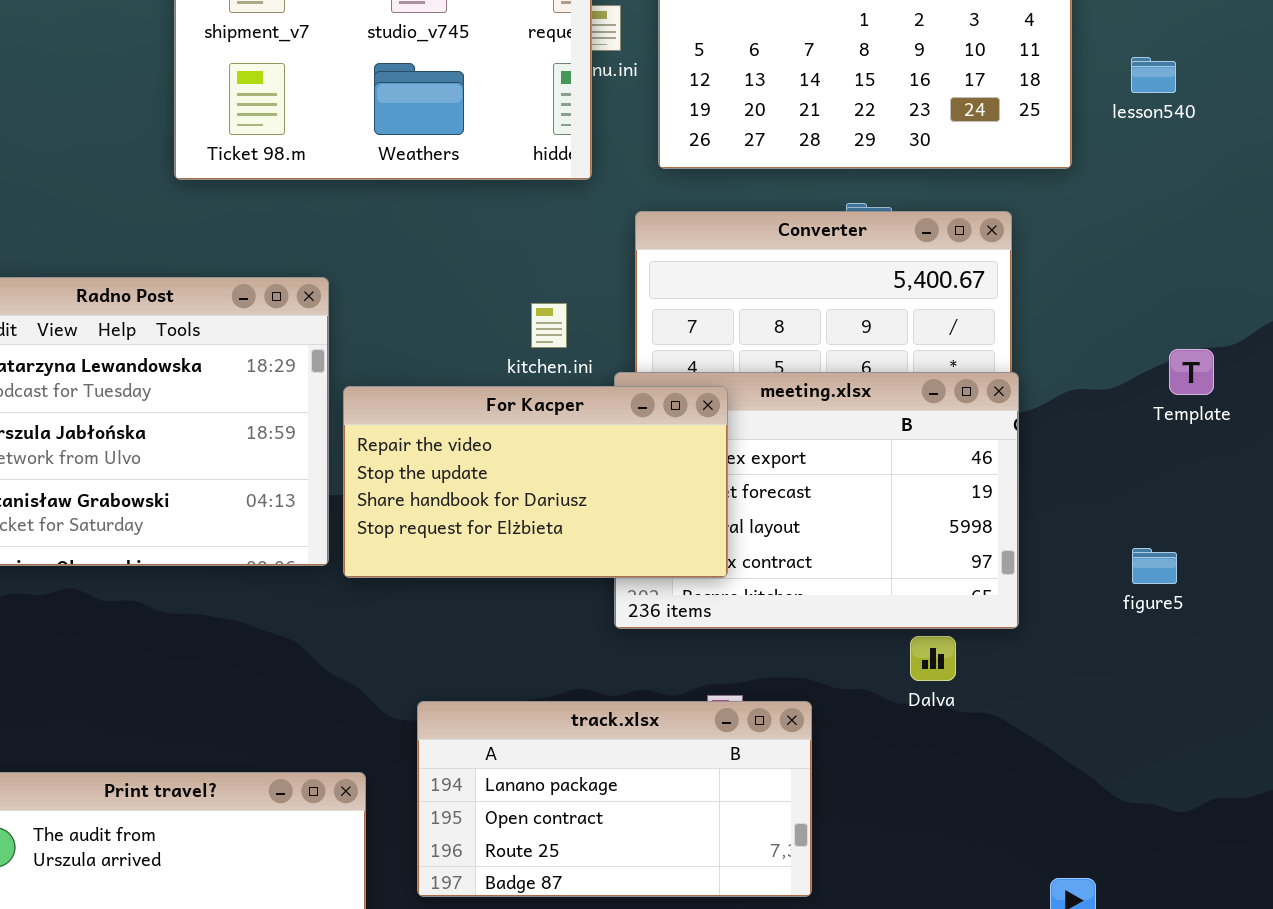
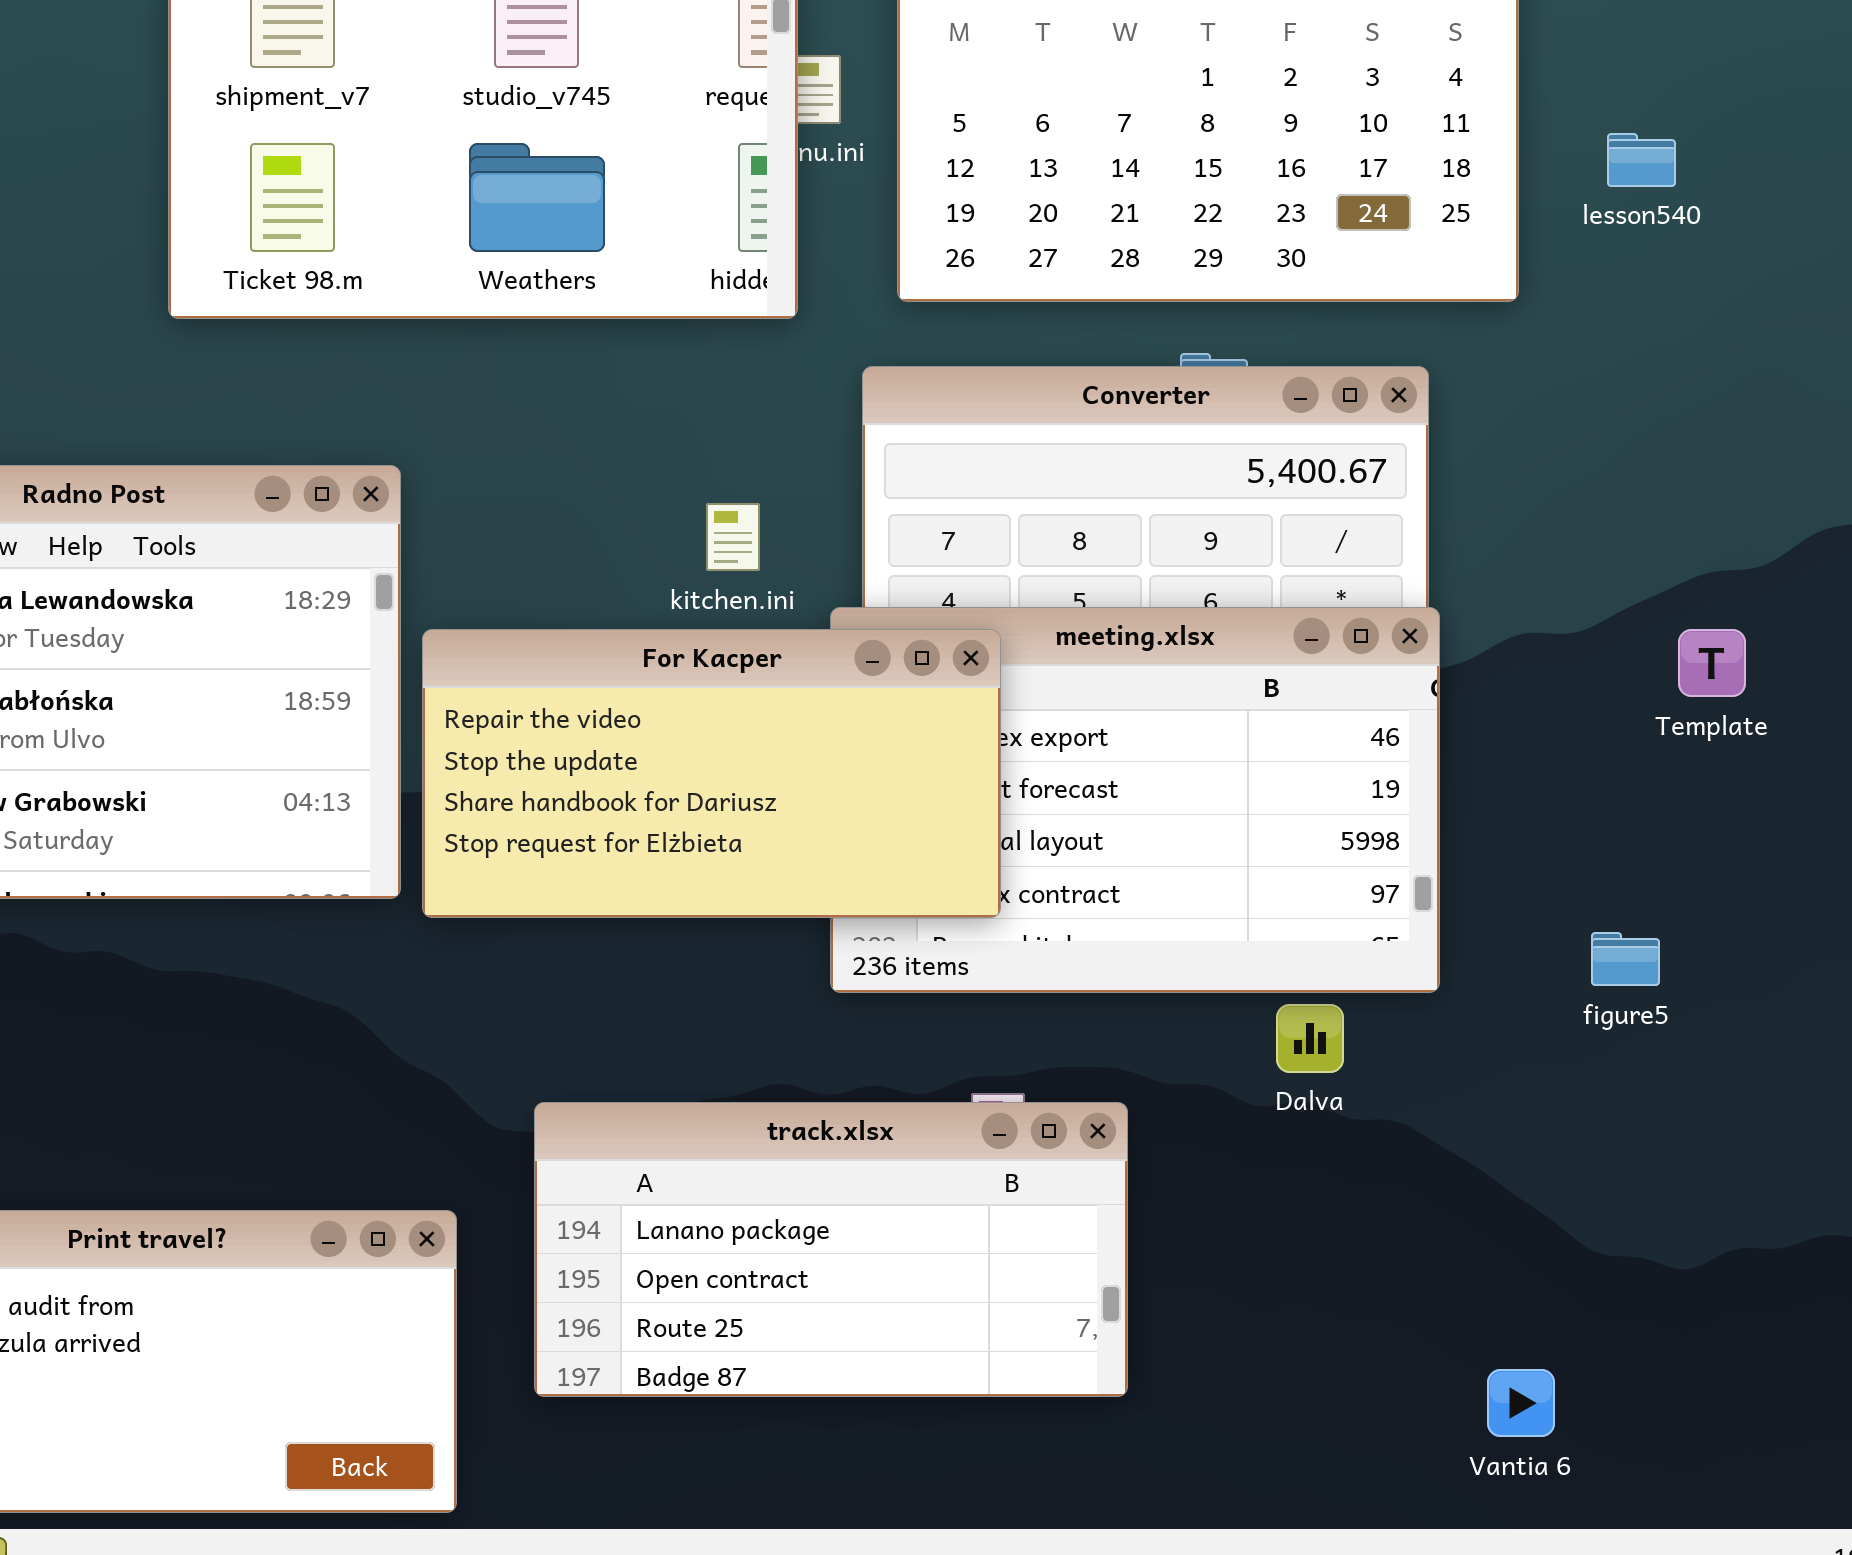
Template: [1169,349,1214,395] -> [1678,629,1746,697], moved
figure5: [1132,548,1177,584] -> [1591,932,1660,986], moved

